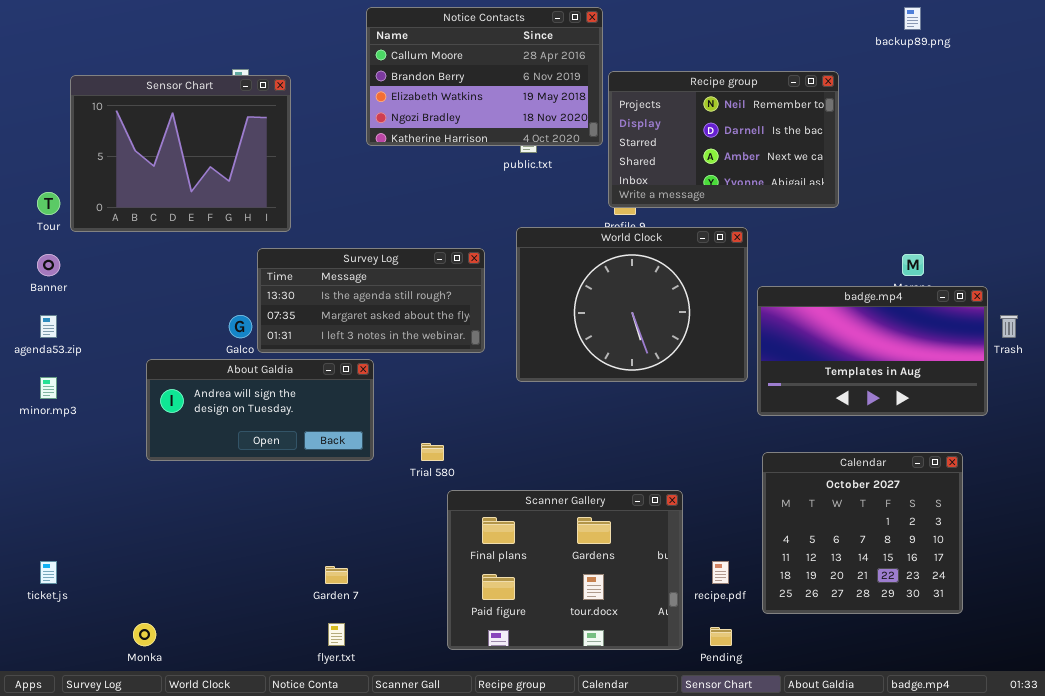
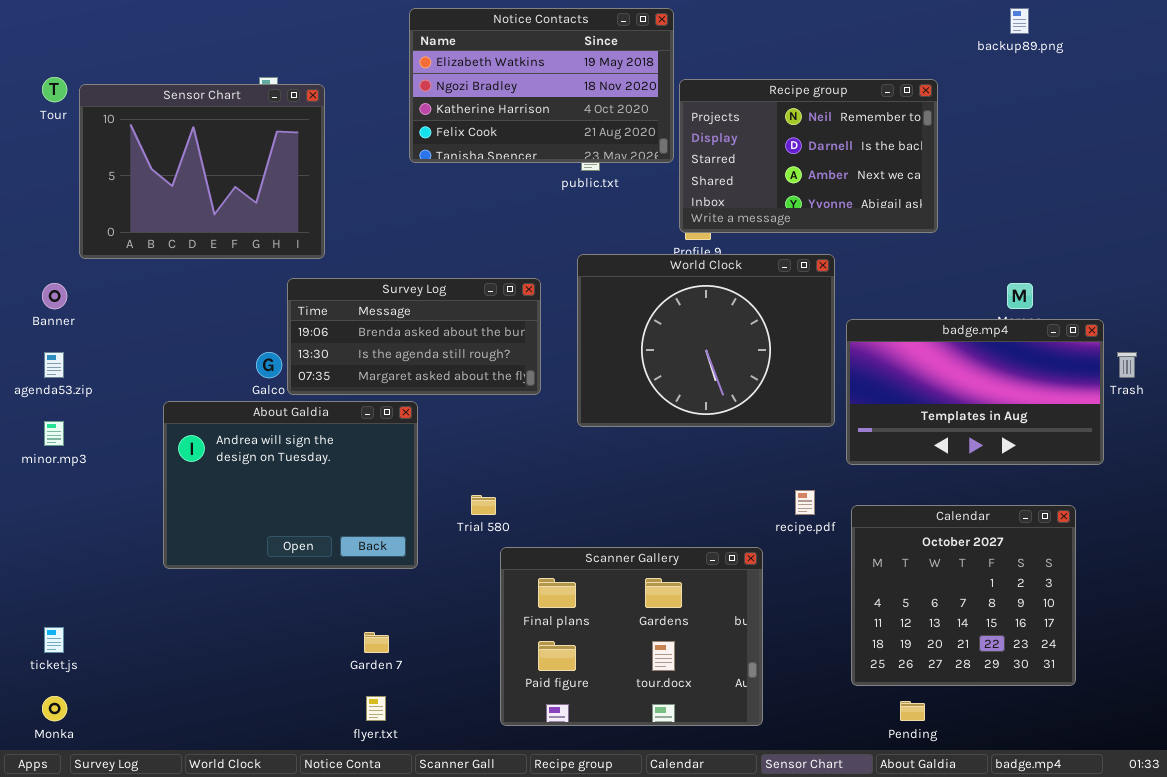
Notice Contacts: [366,7,603,146] -> [409,8,674,163], scrolled down 2 rows
Tour: [37,192,60,215] -> [42,77,67,102], moved
Survey Log: [257,248,485,353] -> [287,278,541,395], scrolled up 1 row
About Galdia: [146,359,374,461] -> [163,401,418,569], resized
recipe.pdf: [712,561,729,584] -> [795,490,815,515], moved
Monka: [133,623,156,646] -> [42,696,67,721], moved
Pending: [710,627,732,646] -> [900,701,925,721], moved

